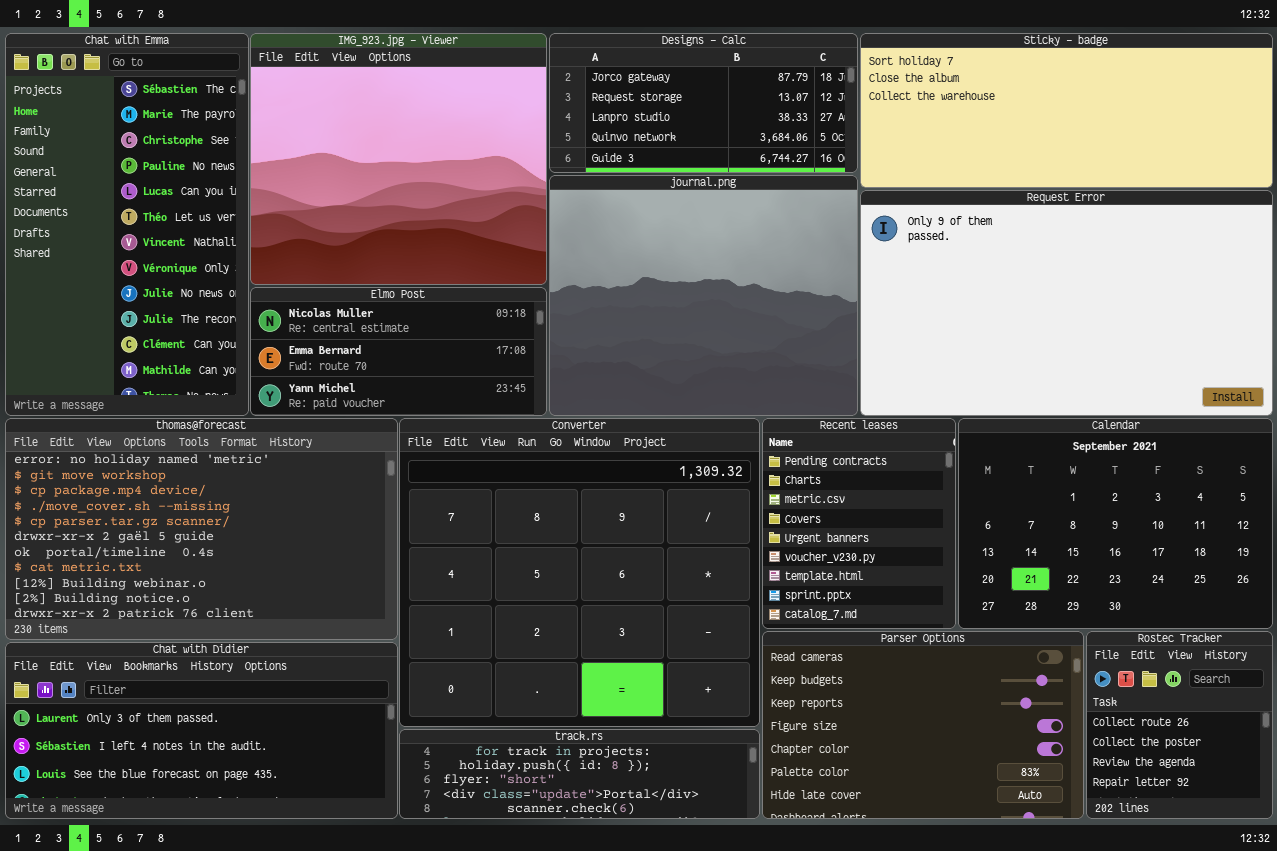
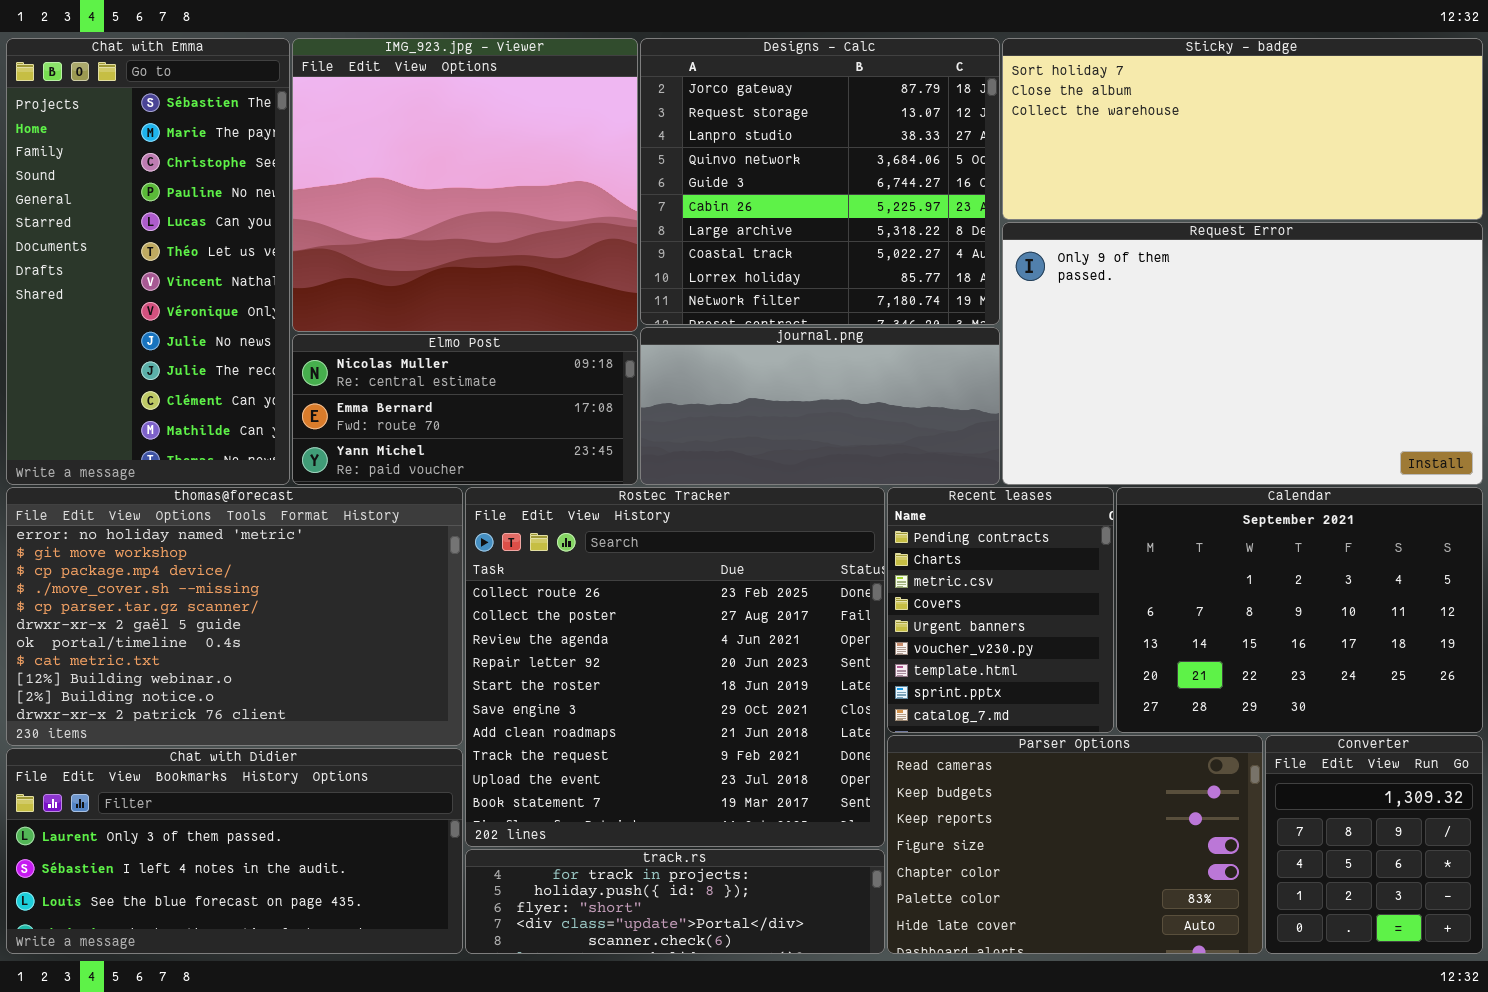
Designs - Calc: [549,33,858,173] -> [640,38,1000,325], resized
journal.png: [549,175,858,416] -> [640,327,1000,485], resized
Converter: [399,418,760,727] -> [1265,735,1483,954], moved, resized
Rostec Tracker: [1086,631,1273,819] -> [465,487,885,847], moved, resized

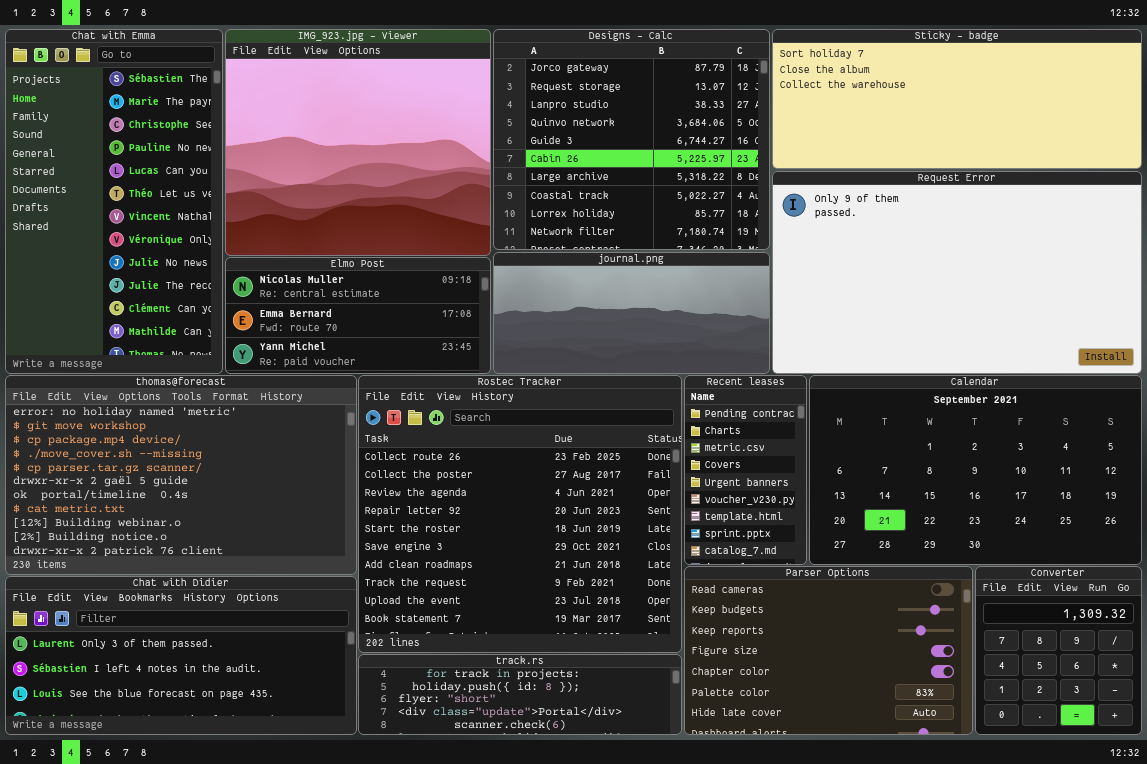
Recent leases: [887,487,1114,733] -> [684,375,807,565], resized
Calendar: [1116,487,1483,733] -> [809,375,1142,565], resized

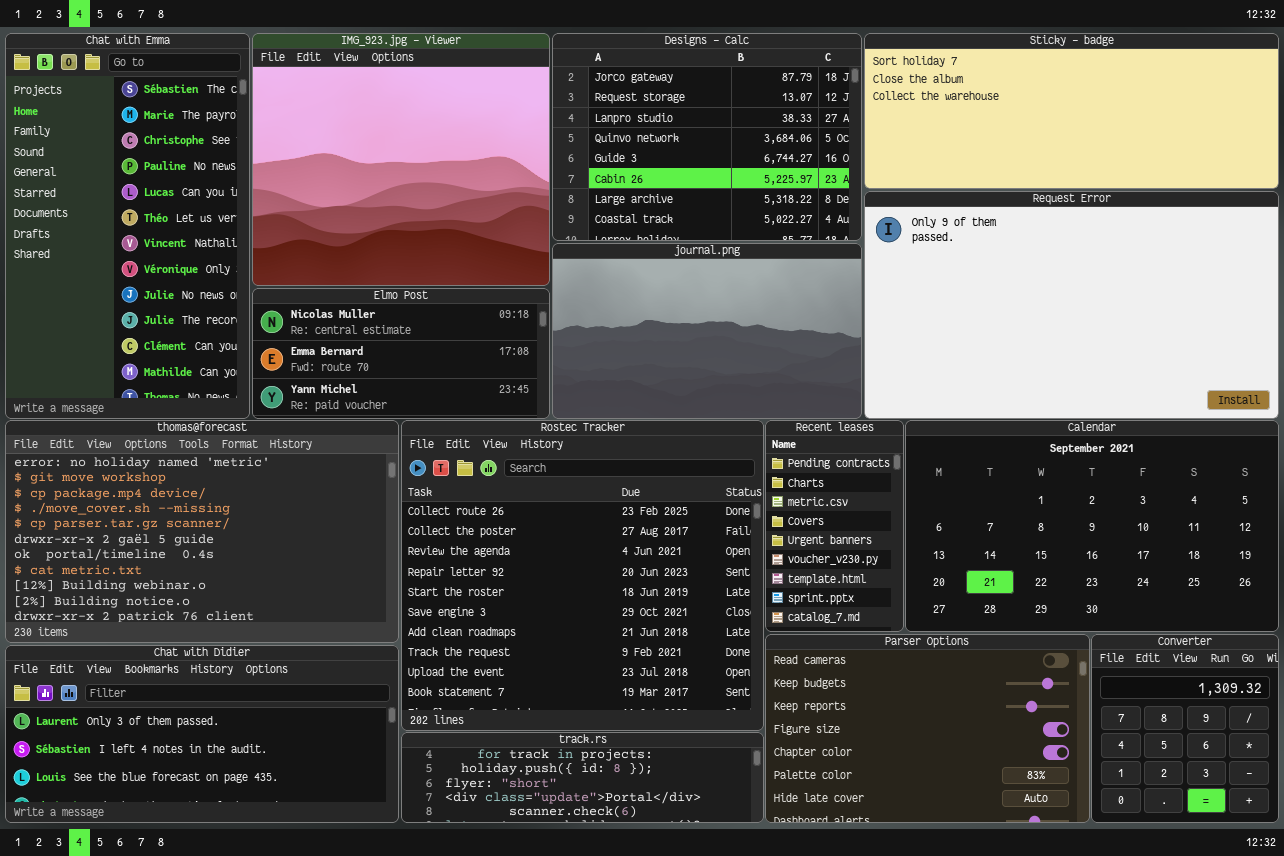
Designs - Calc: [493,29,770,250] -> [552,33,862,241], resized
journal.png: [493,252,770,374] -> [552,243,862,419], resized

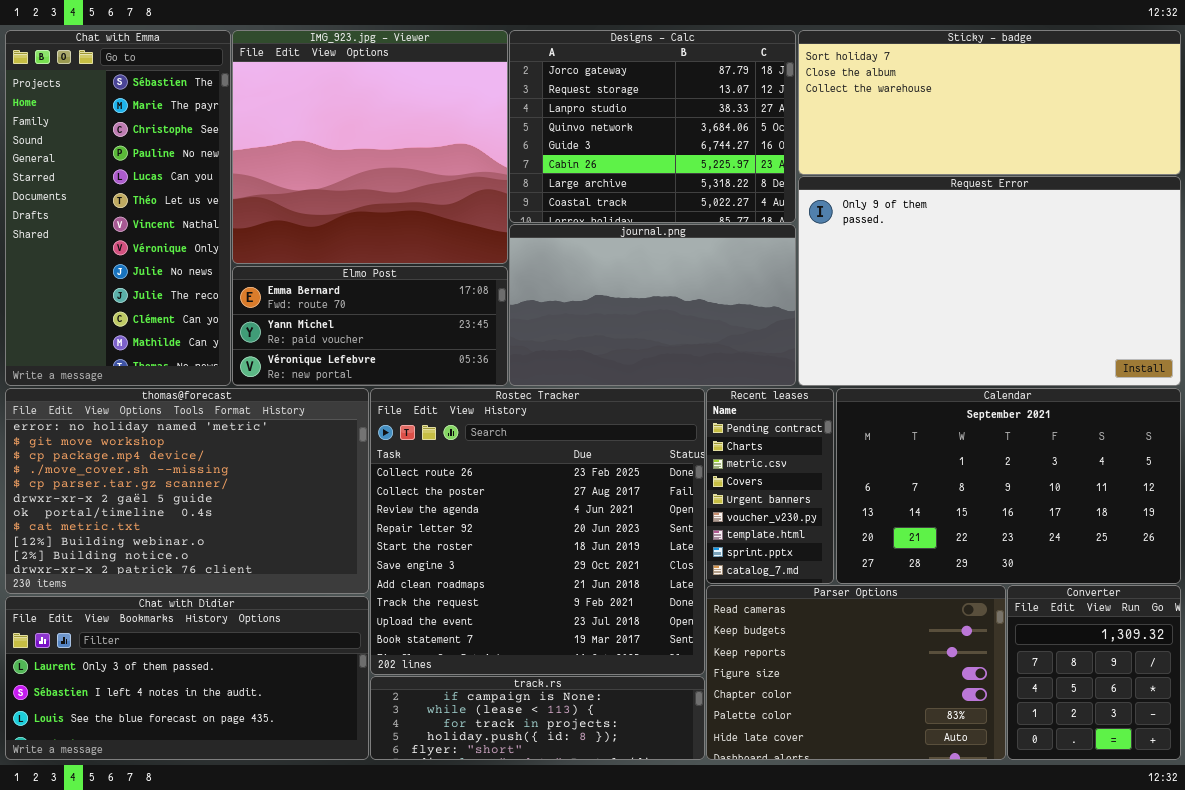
Elmo Post: [252,288,550,419] -> [232,266,508,386], scrolled down 1 row
track.rs: [401,732,764,823] -> [370,676,705,760], scrolled up 2 rows

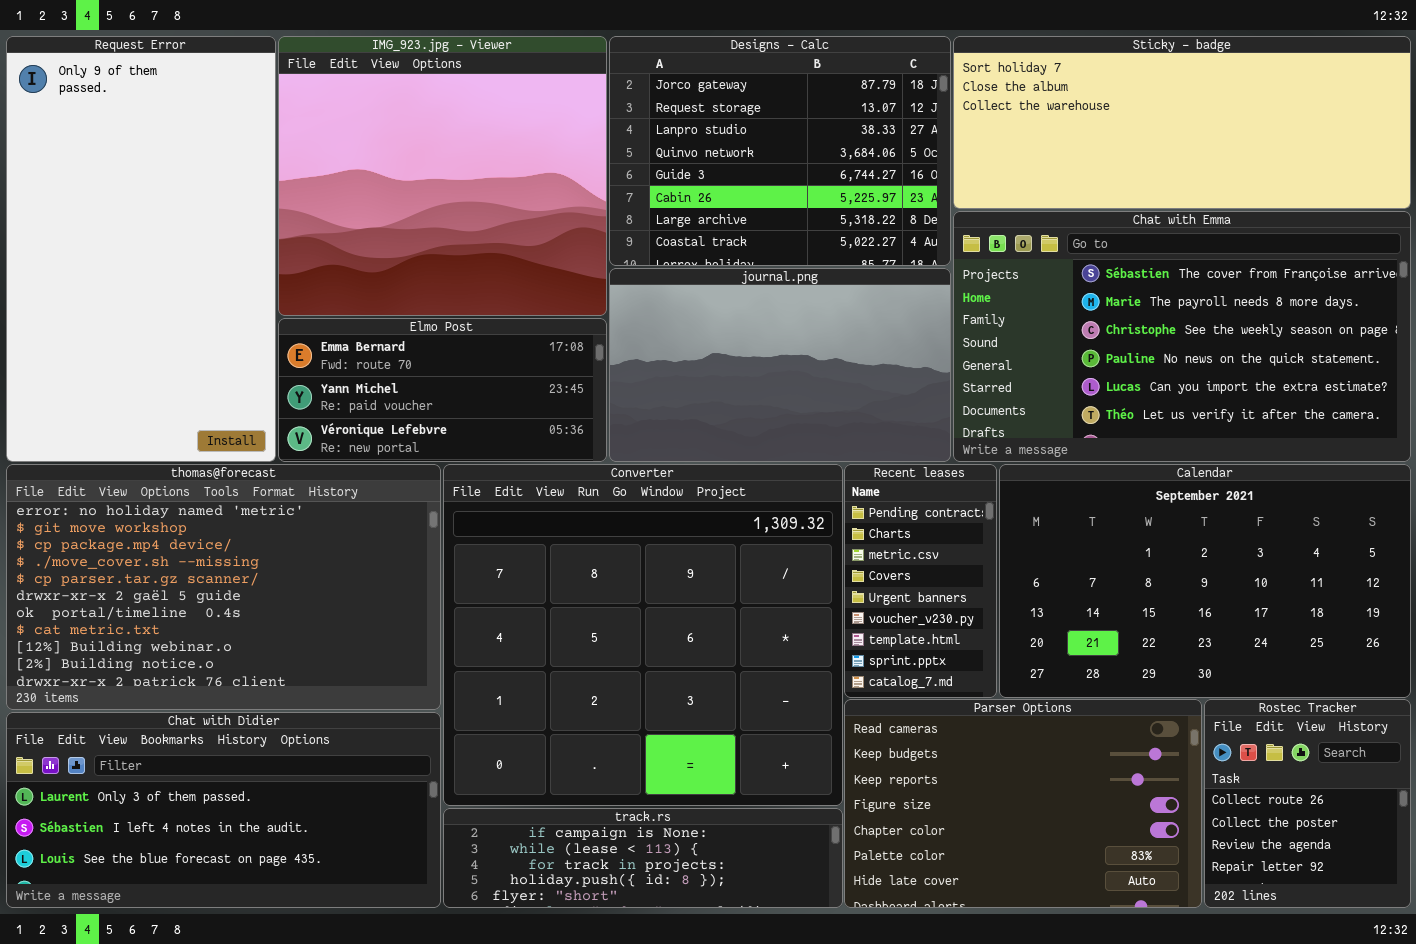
Chat with Emma: [5,30,231,386] -> [953,211,1411,462], moved, resized
Request Error: [798,176,1181,386] -> [6,36,276,462], moved, resized
Rostec Tracker: [370,388,705,675] -> [1204,699,1411,908], moved, resized
Converter: [1007,585,1181,760] -> [443,464,843,806], moved, resized

